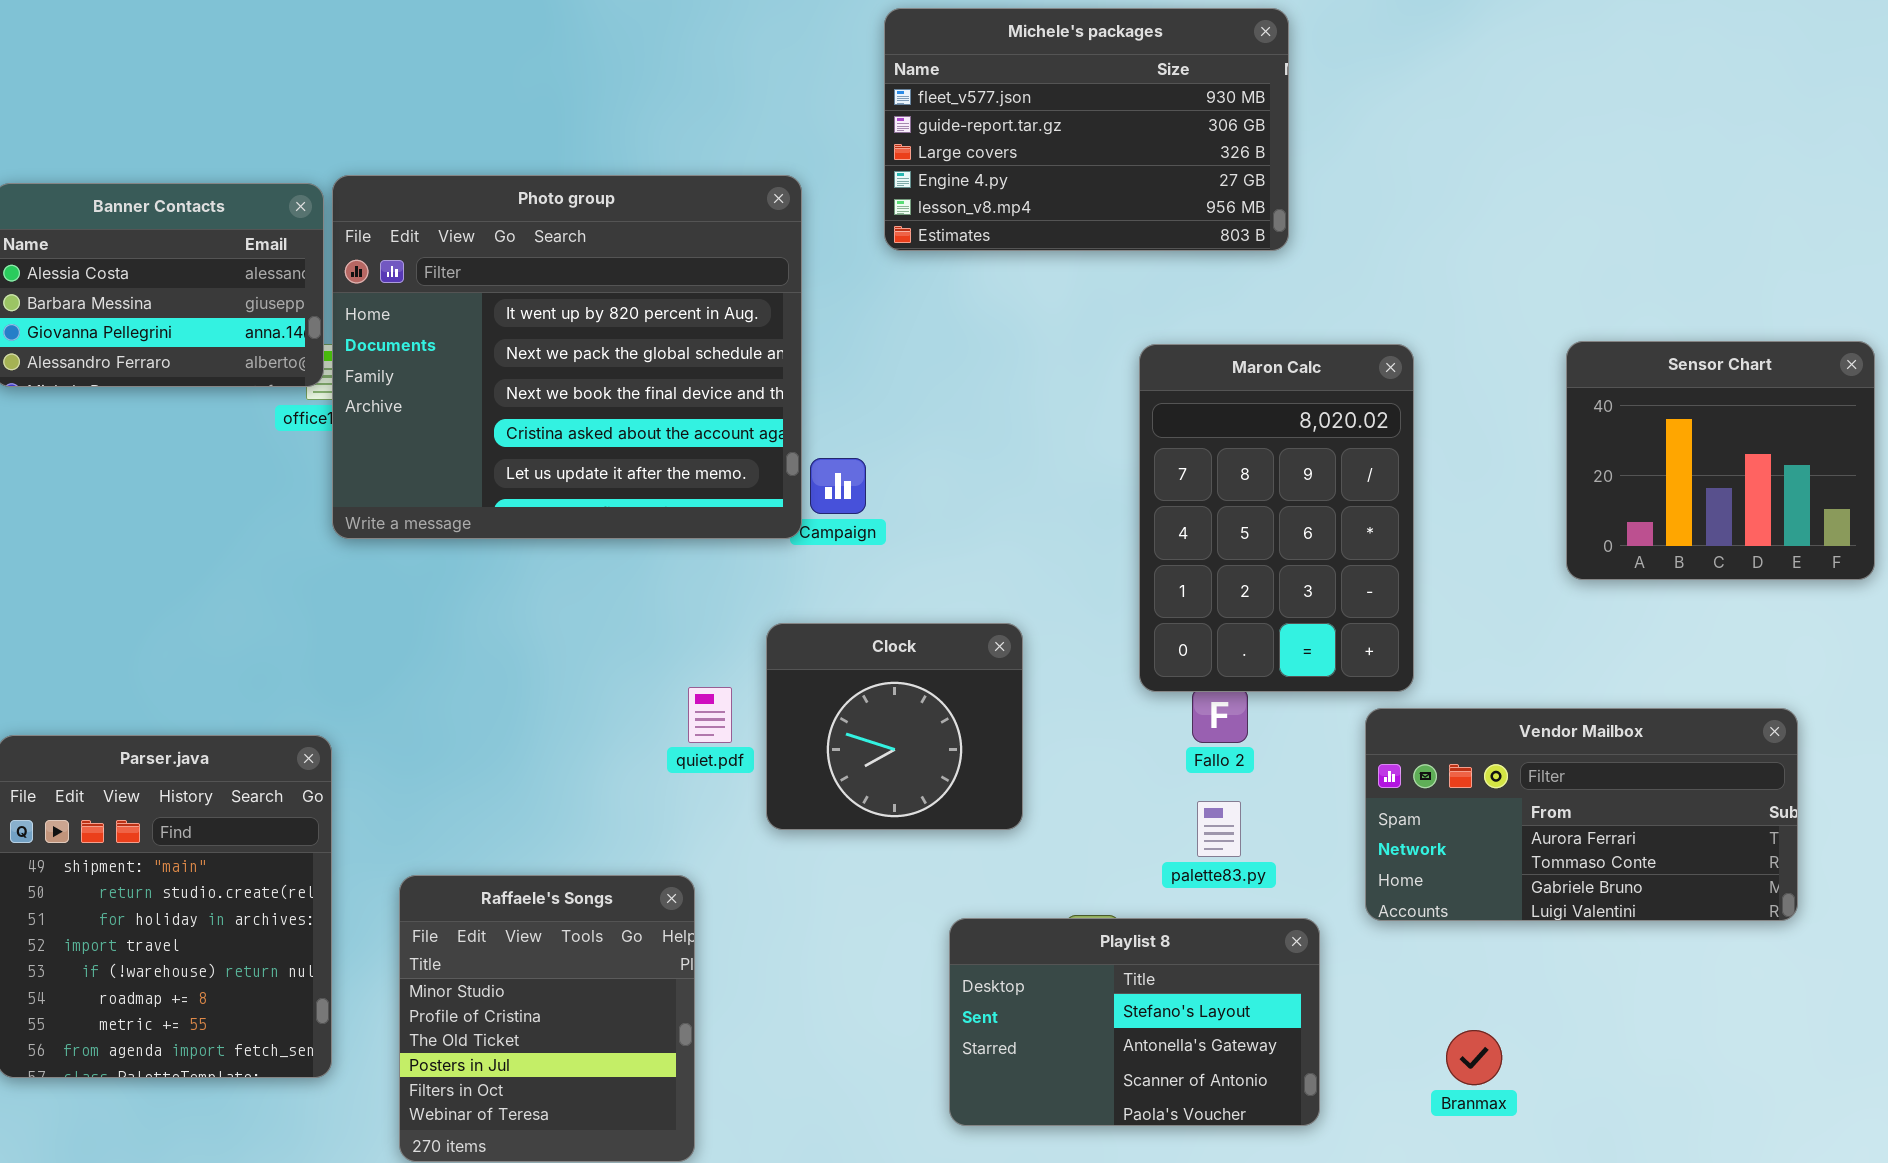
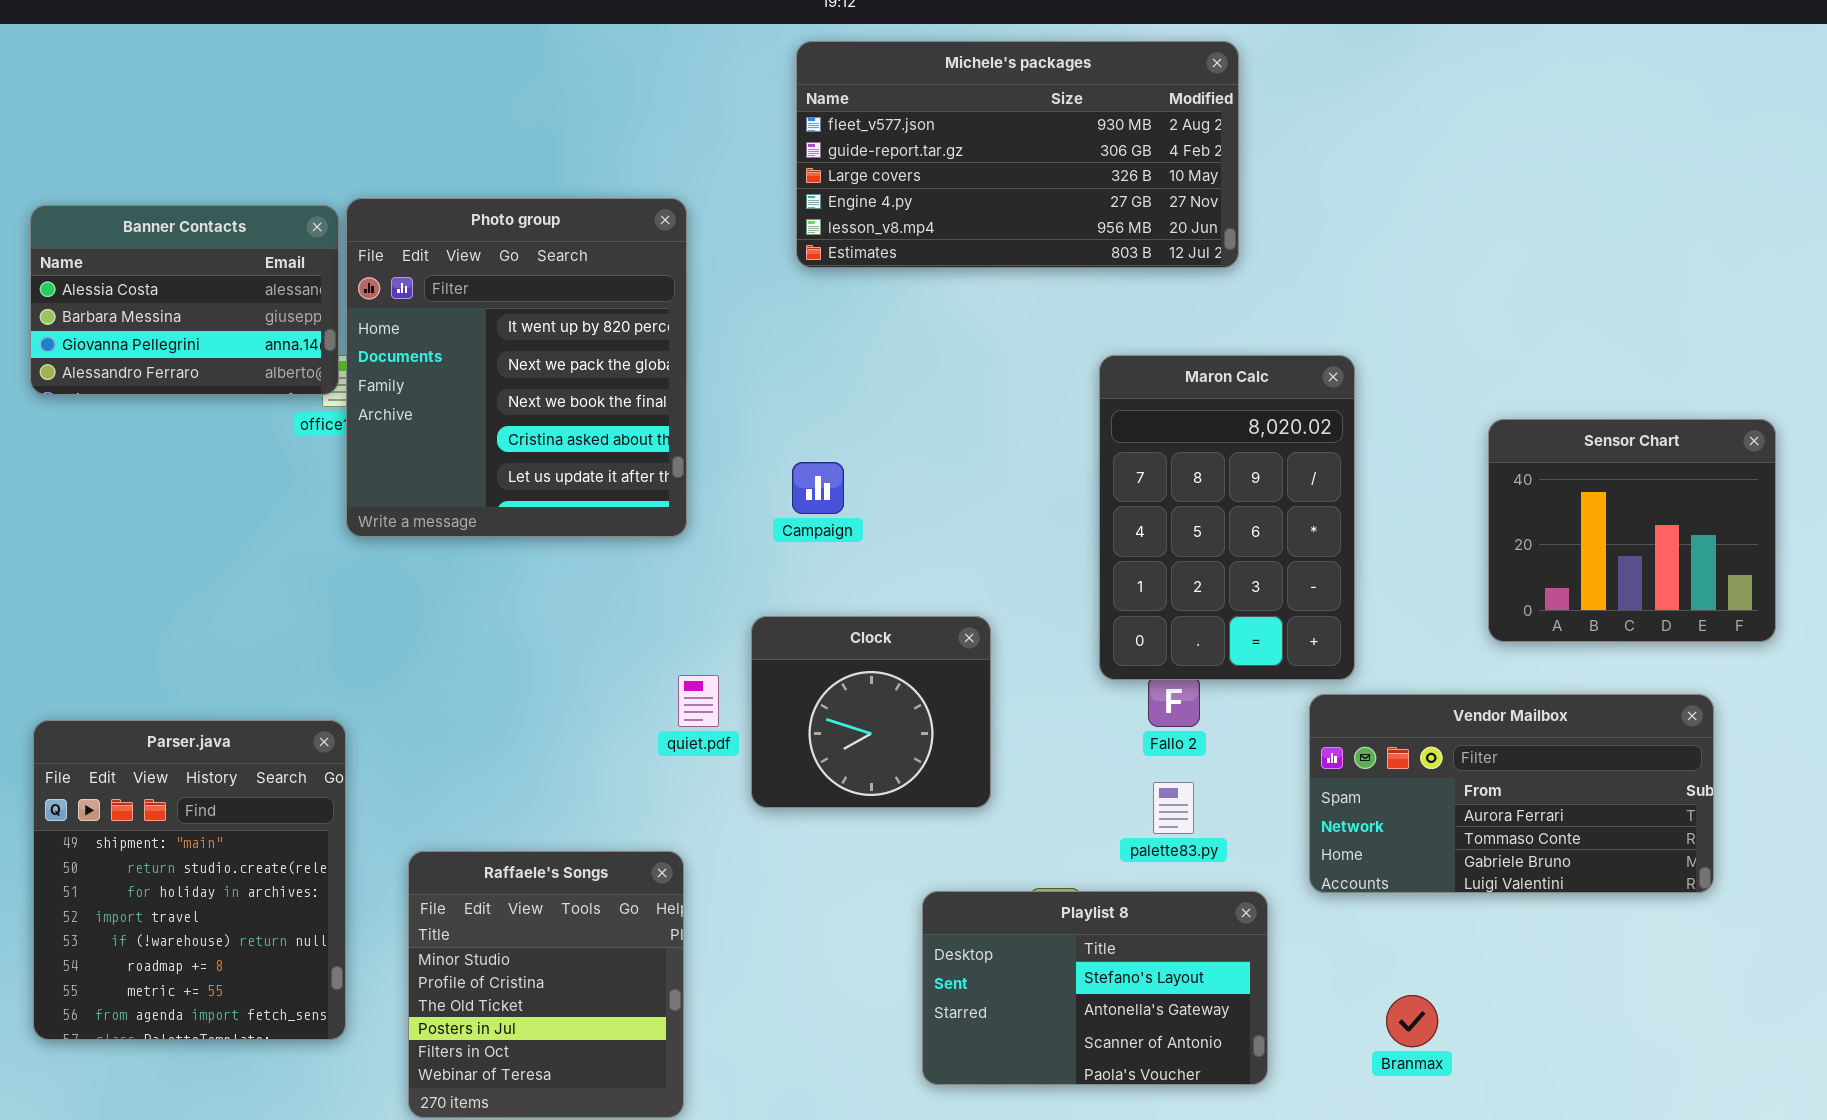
Michele's packages: [884,8,1289,251] -> [796,41,1239,268], resized
Photo group: [332,175,802,539] -> [346,198,687,537], resized
Sensor Chart: [1566,341,1875,580] -> [1488,419,1776,642], moved

